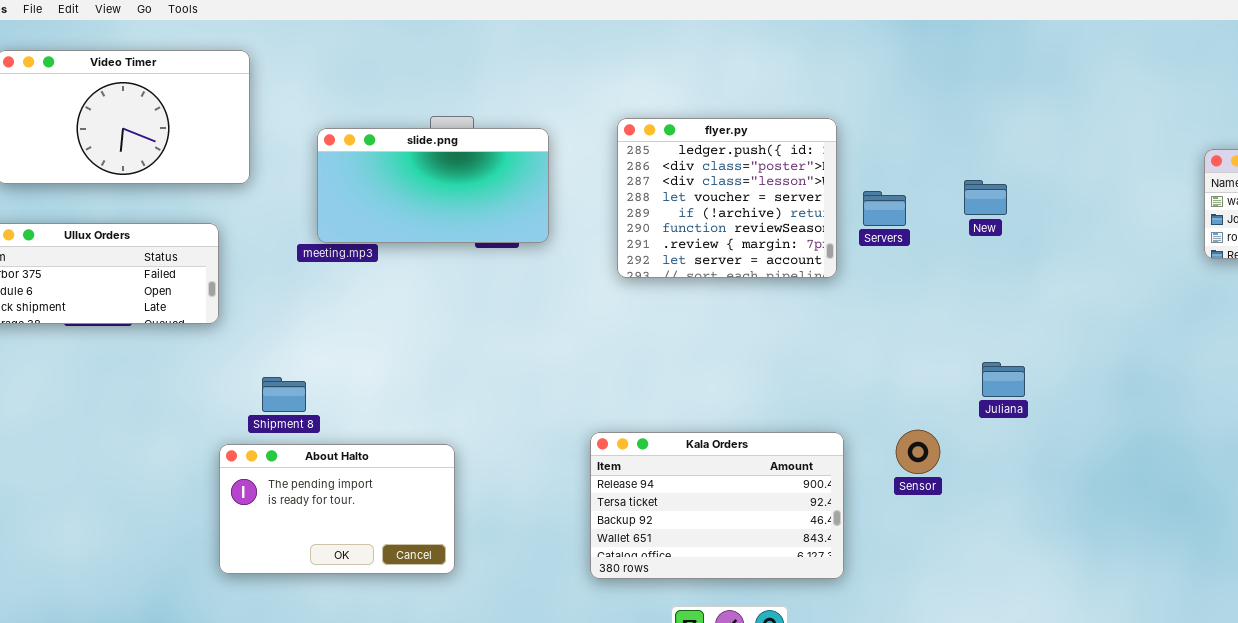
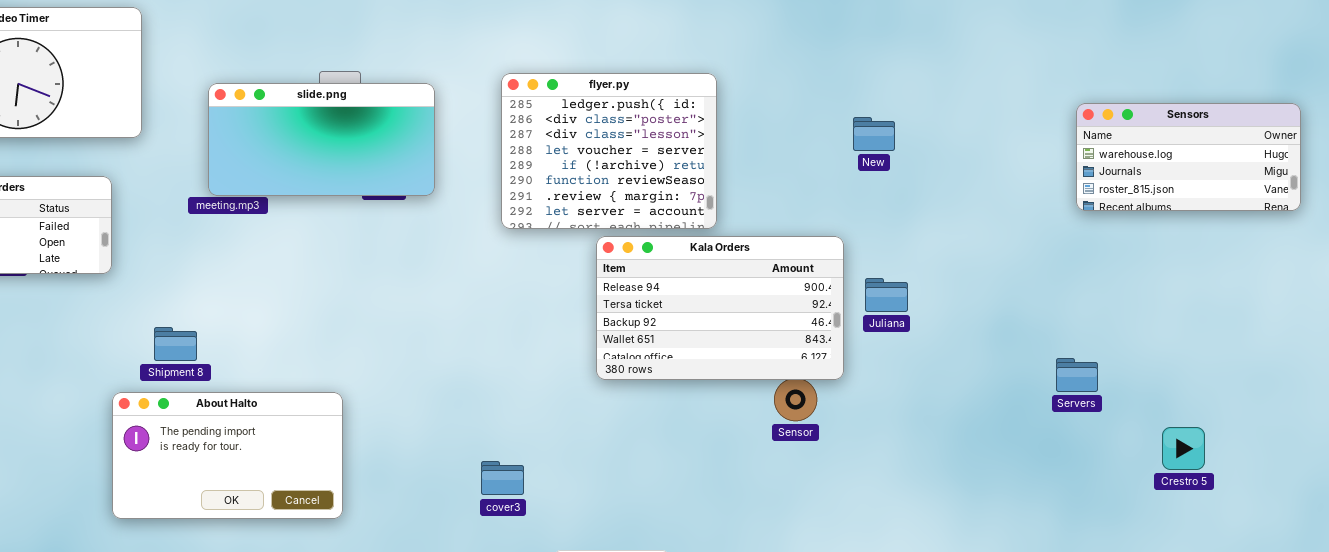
New: [964,180,1007,215] -> [853,117,895,151], moved
Servers: [863,191,906,226] -> [1056,358,1098,392], moved
Juliana: [982,362,1025,397] -> [865,278,908,312], moved
Kala Orders: [590,432,844,579] -> [596,236,844,380], moved

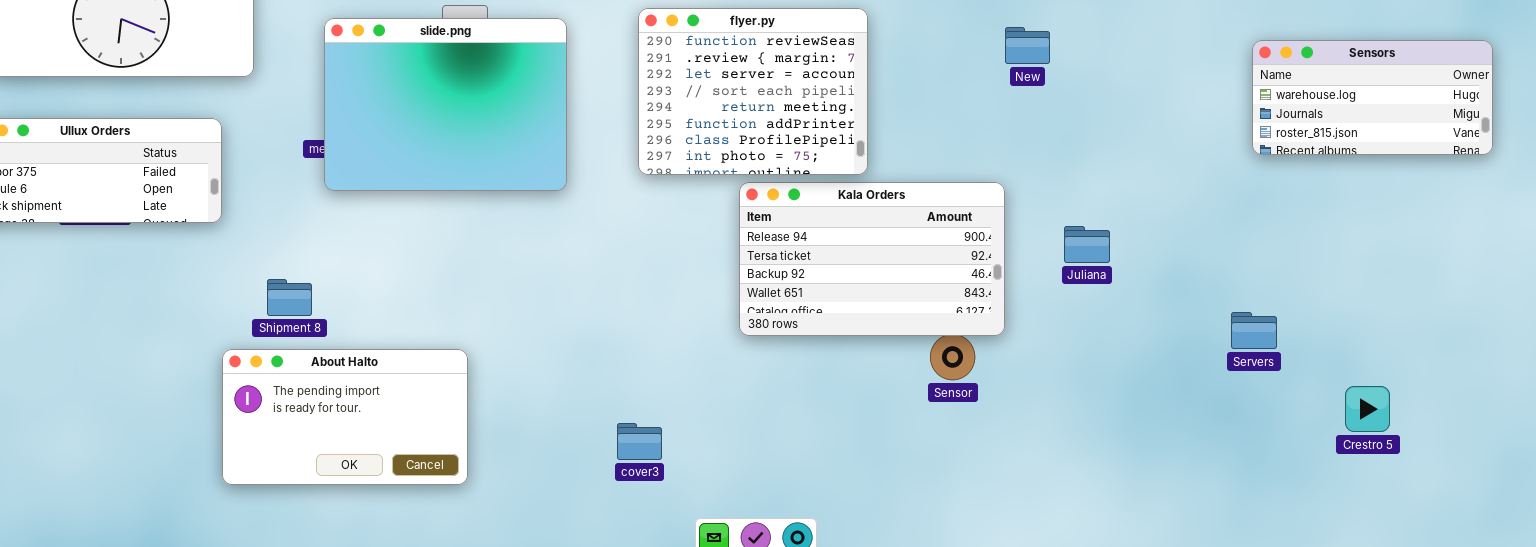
flyer.py: [501,73,717,229] -> [638,8,868,175], scrolled down 5 rows
slide.png: [208,83,435,196] -> [324,18,567,191], resized
New: [853,117,895,151] -> [1005,27,1050,64], moved
Juliana: [865,278,908,312] -> [1064,226,1110,263], moved

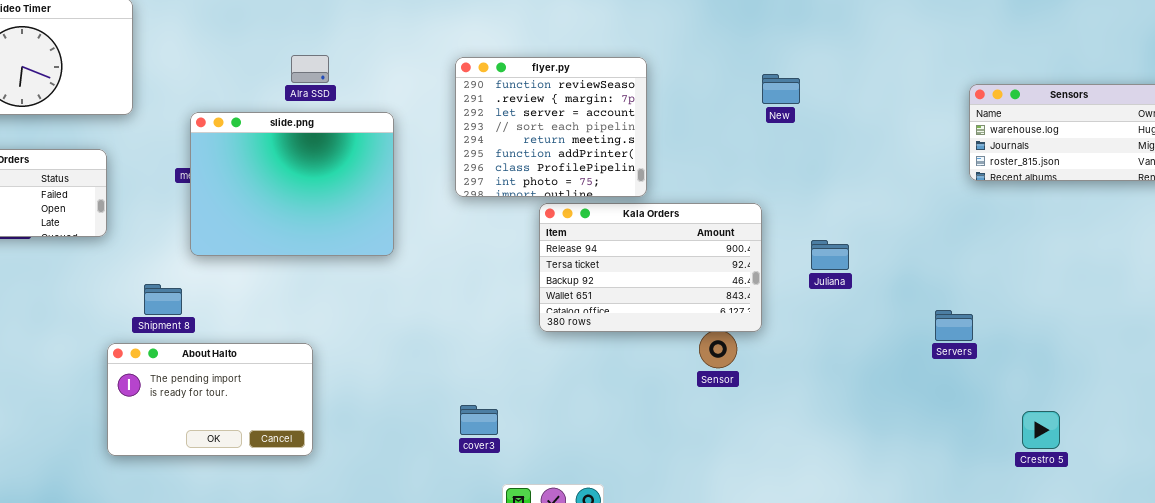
slide.png: [324,18,567,191] -> [190,112,394,256], moved
Servers: [1231,312,1277,349] -> [935,310,973,341], moved
Crestro 5: [1345,386,1390,432] -> [1022,411,1060,449], moved
cover3: [617,423,662,460] -> [460,405,498,435], moved

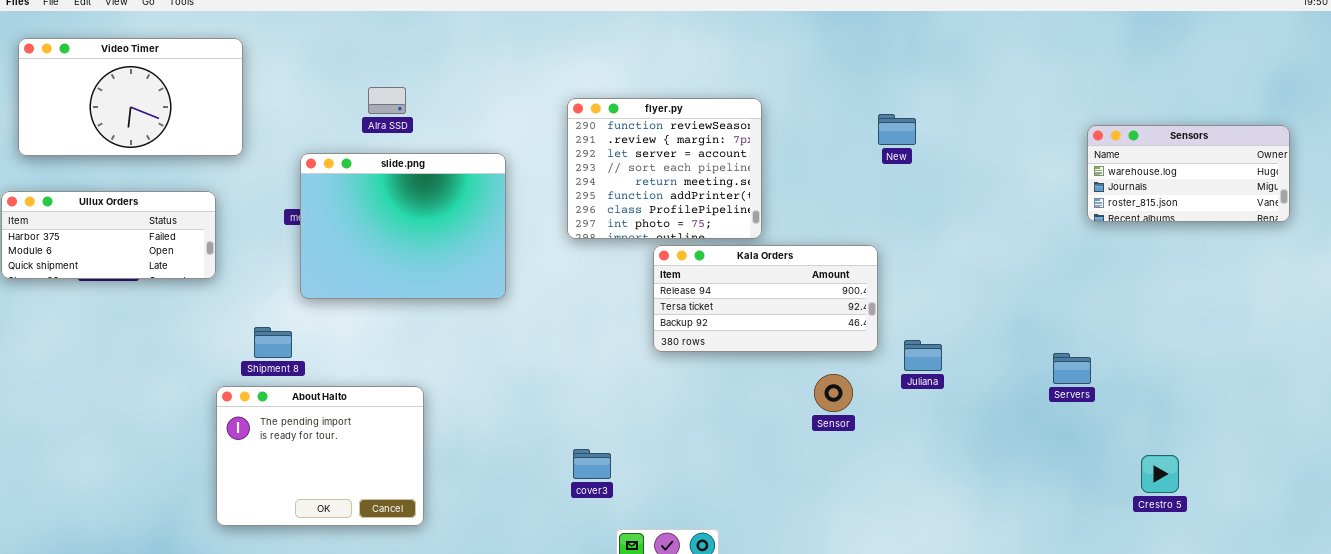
Alra SSD: [291,55,329,83] -> [368,87,406,114], moved
Kala Orders: [539,203,762,332] -> [653,245,878,352], resized
Juliana: [811,240,849,270] -> [904,340,942,371], moved
About Halto: [107,343,313,456] -> [216,386,424,526], resized

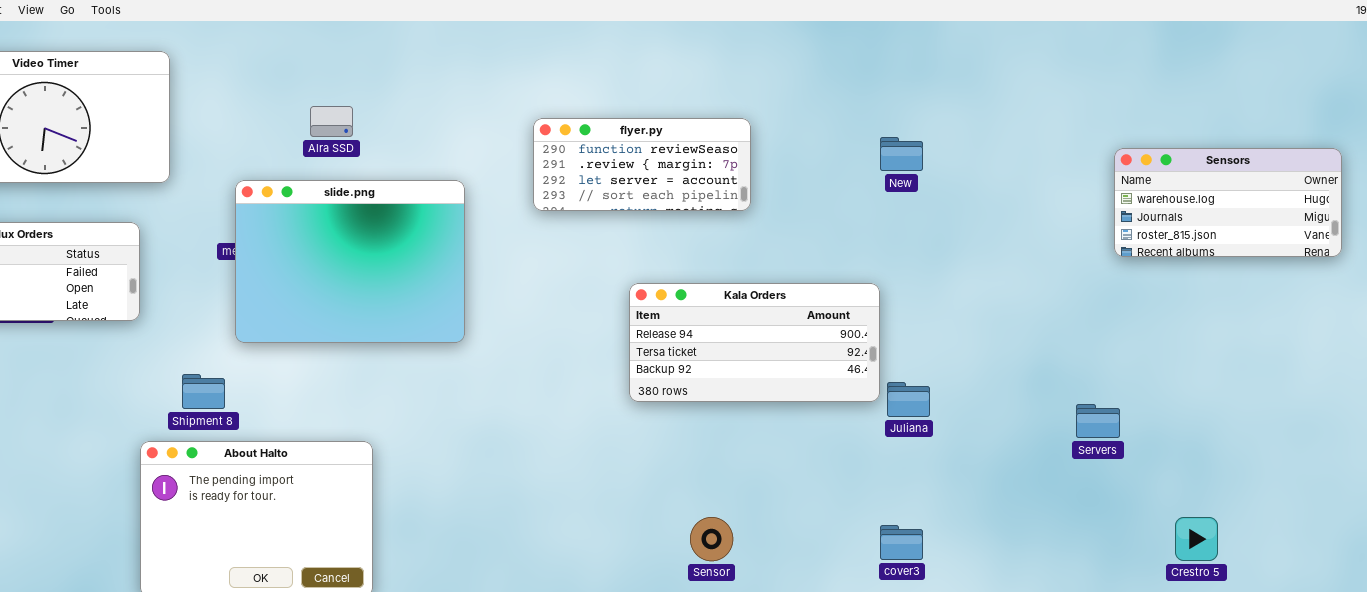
flyer.py: [567,98,762,239] -> [533,118,751,211], resized
Juliana: [904,340,942,371] -> [887,382,930,417], moved
Sensor: [814,374,853,412] -> [690,517,733,561], moved
cover3: [573,449,611,479] -> [880,525,923,560], moved

